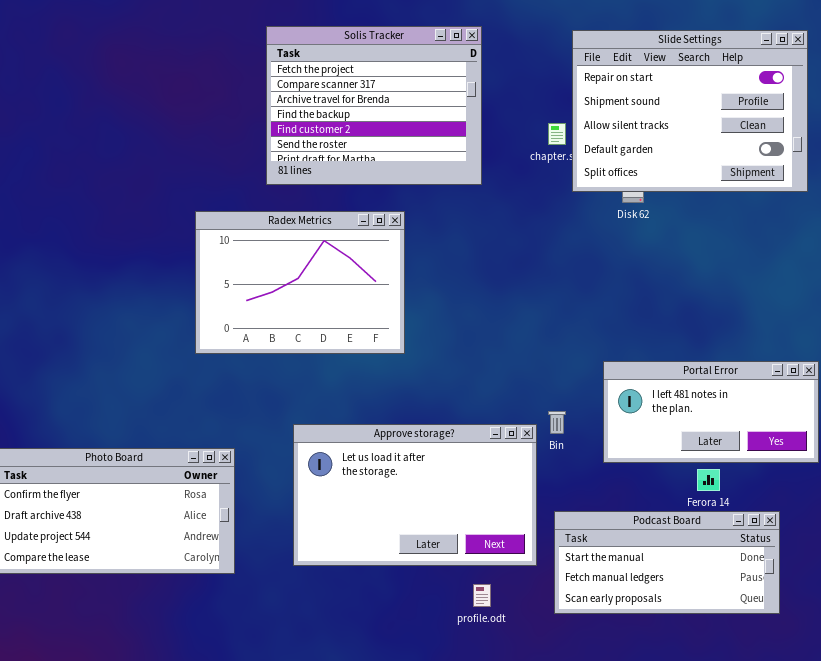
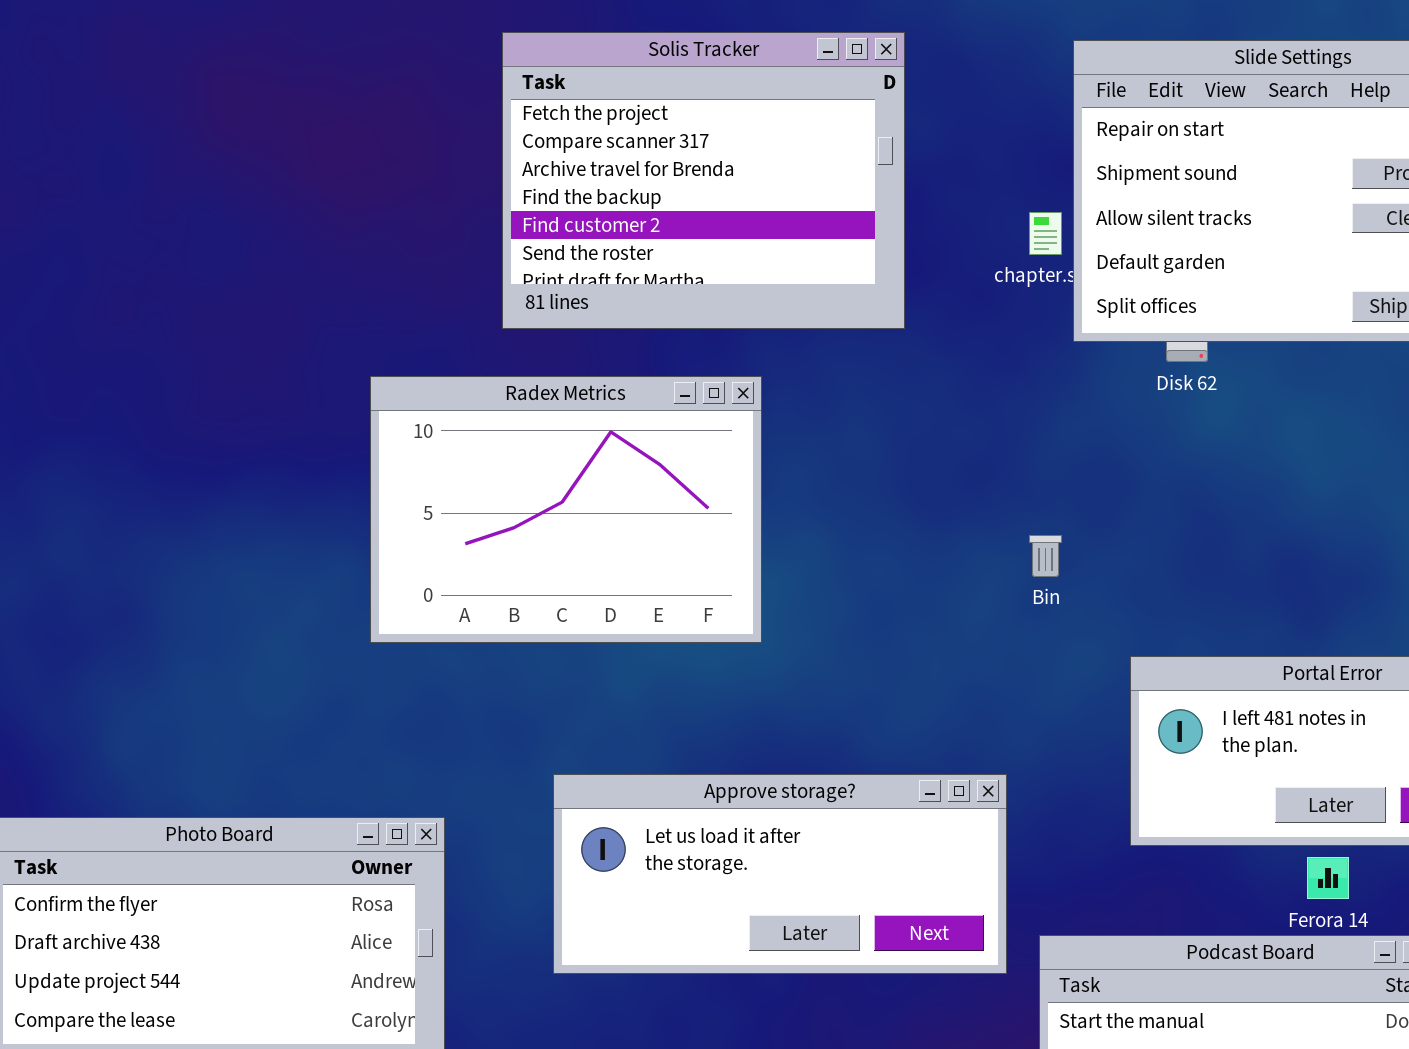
Bin: [548,411,566,434] -> [1029,535,1062,577], moved
Approve storage?: [293,424,537,566] -> [553,774,1007,974], resized

